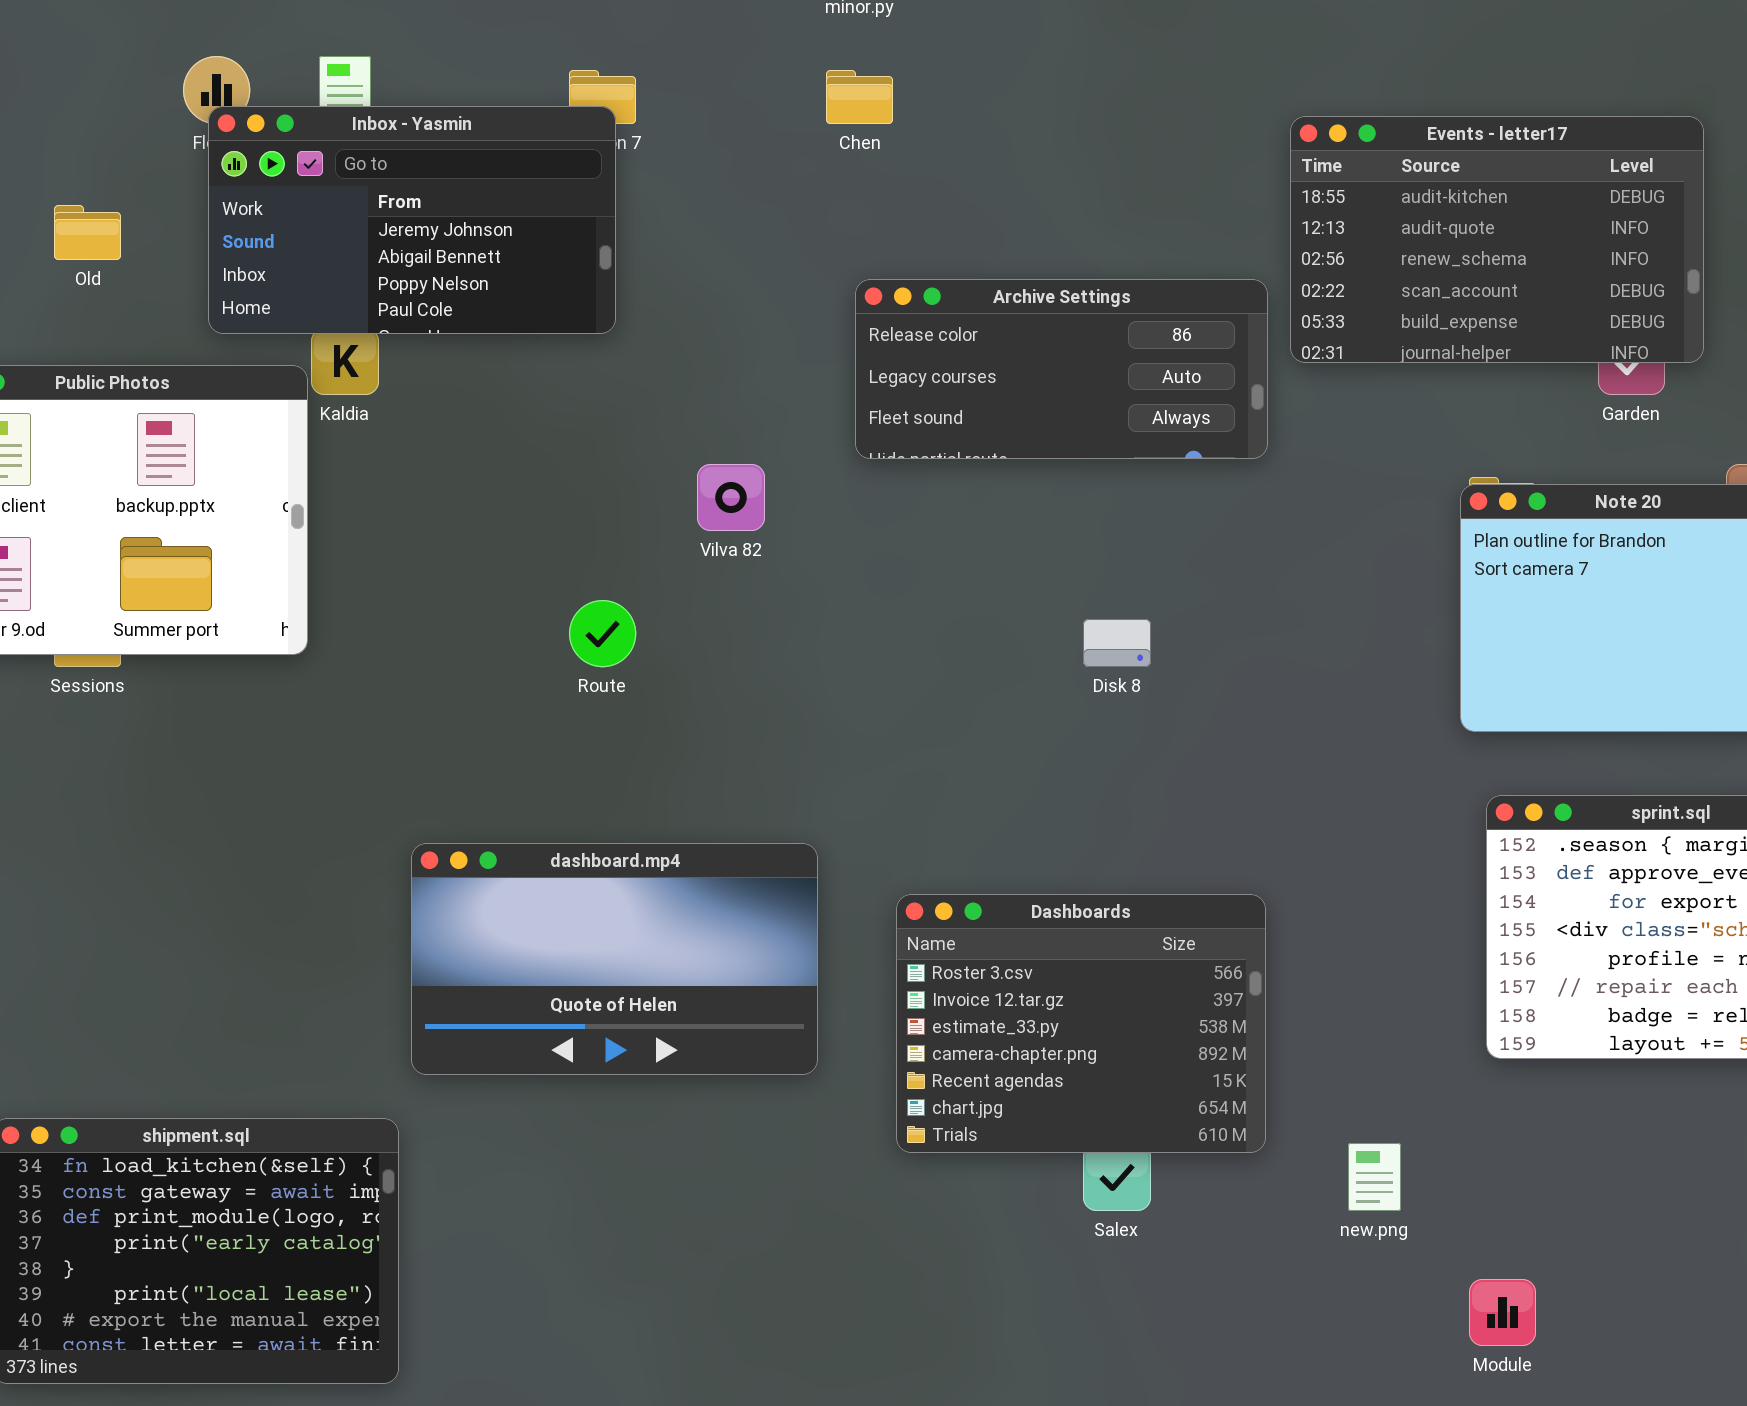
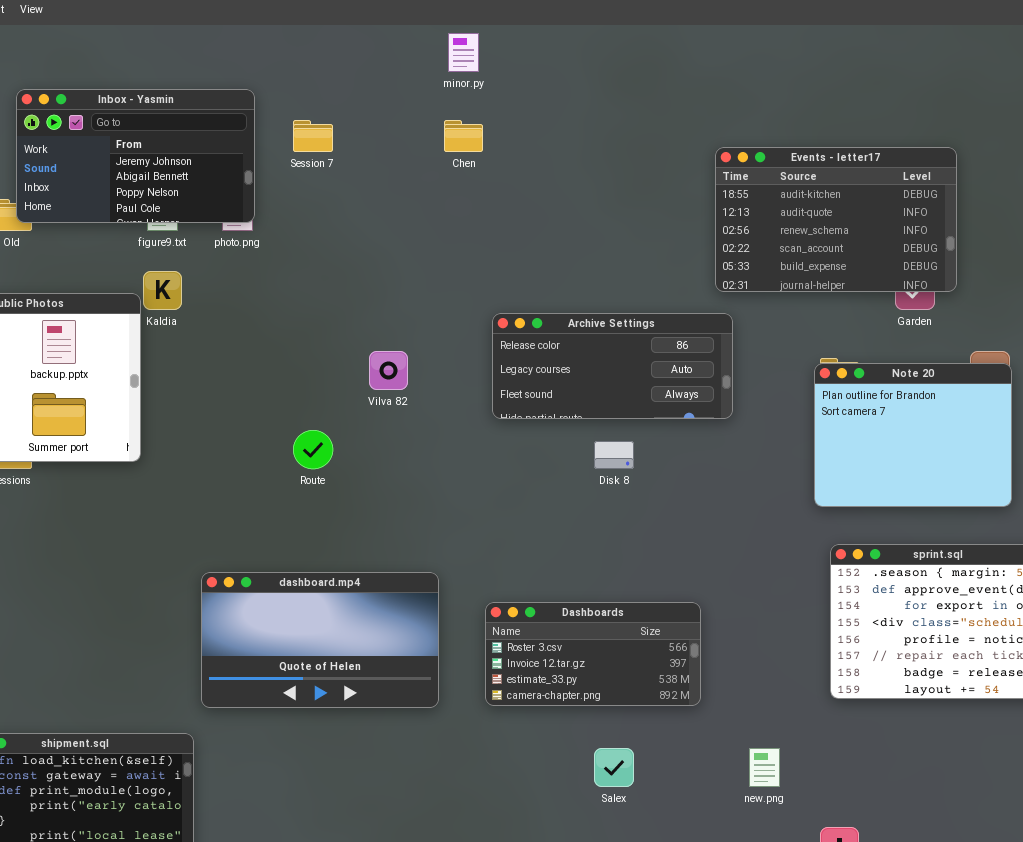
Inbox - Yasmin: [208,106,616,334] -> [16,89,255,223], moved
Archive Settings: [855,279,1268,459] -> [492,313,733,419], moved
Dashboards: [896,894,1266,1153] -> [485,602,701,706], resized

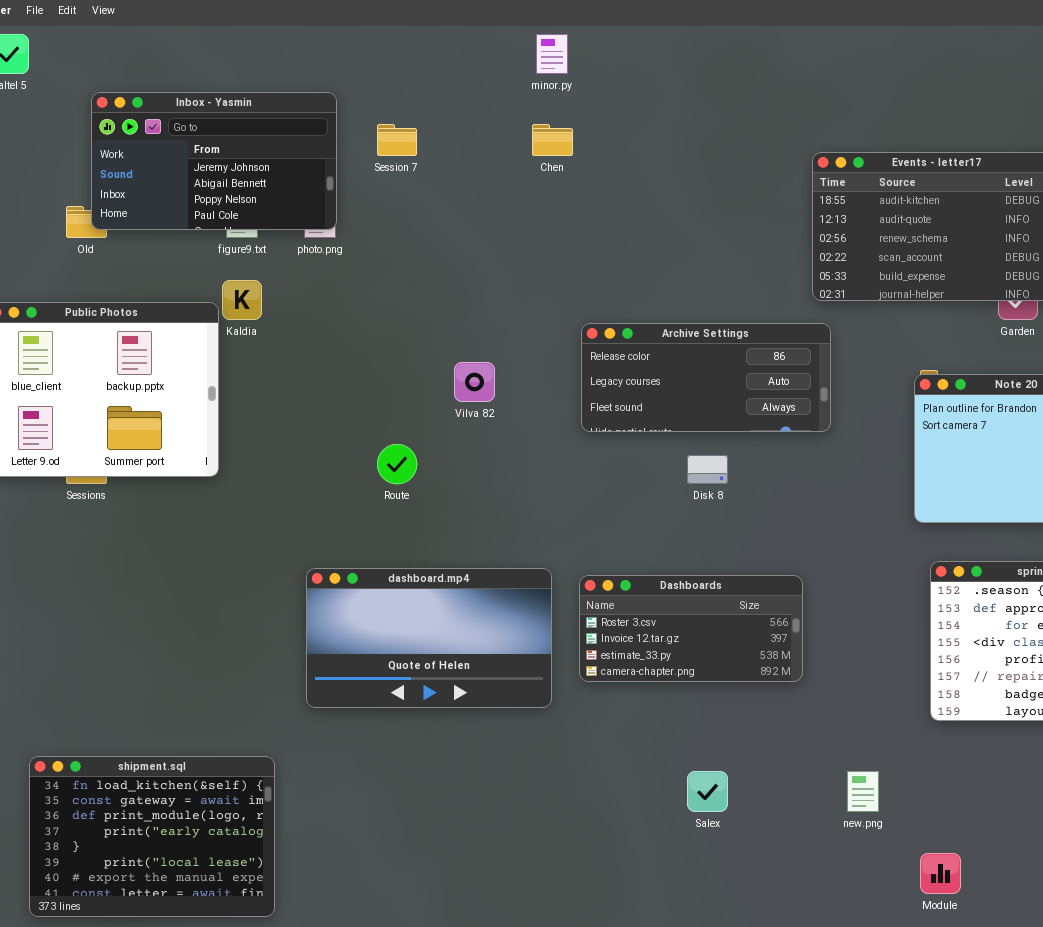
dashboard.mp4: [201,572,439,708] -> [306,568,552,708], moved
Dashboards: [485,602,701,706] -> [579,575,803,682], moved

